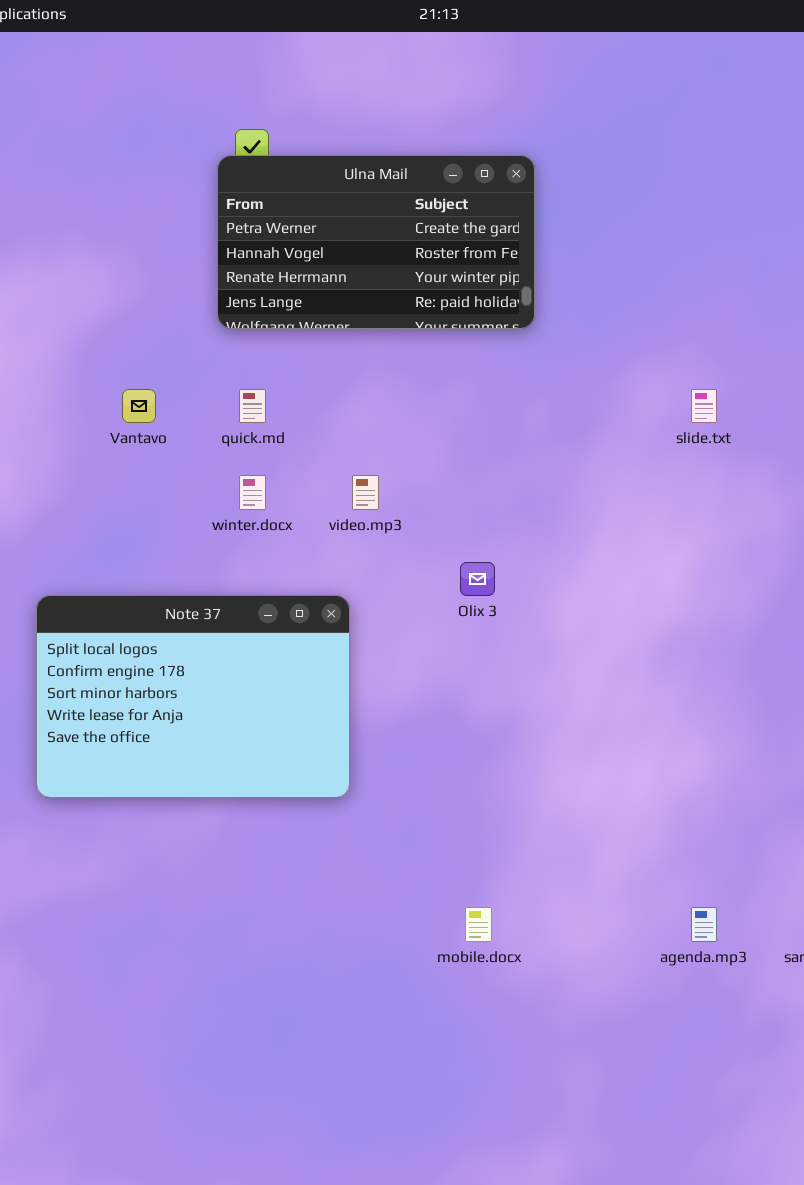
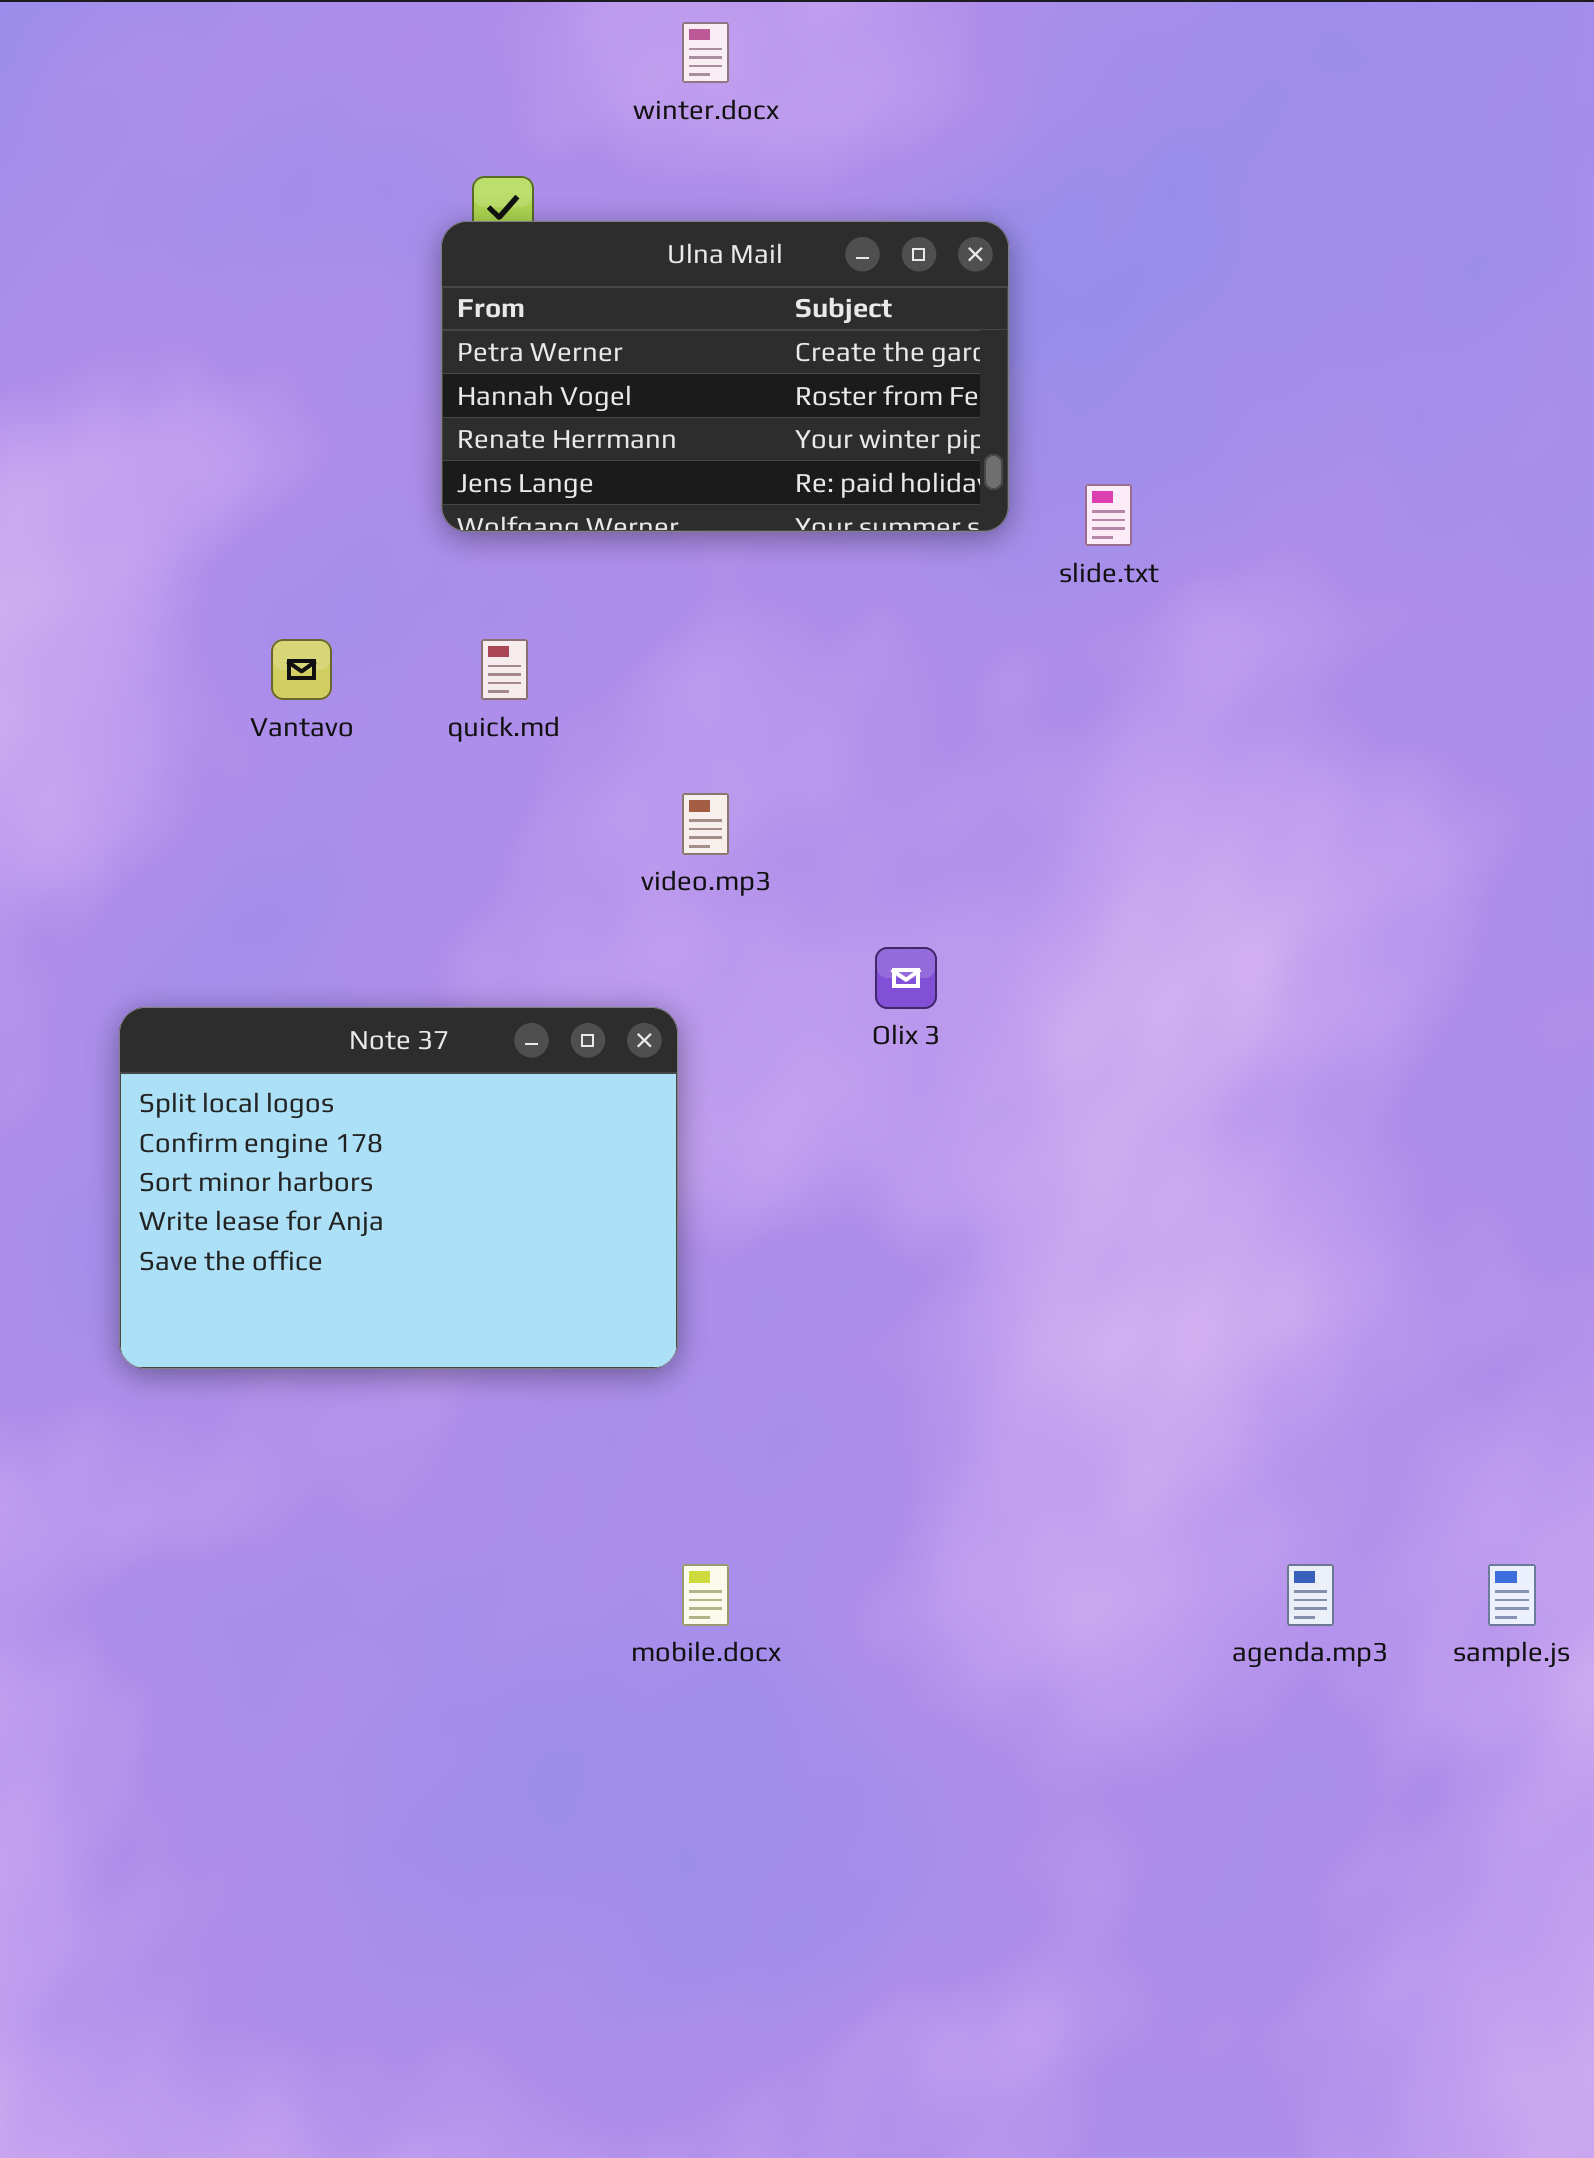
slide.txt: [691,389,717,423] -> [1085,484,1132,546], moved
winter.docx: [239,475,266,510] -> [682,22,729,83], moved
mobile.docx: [465,907,492,942] -> [682,1564,729,1626], moved

